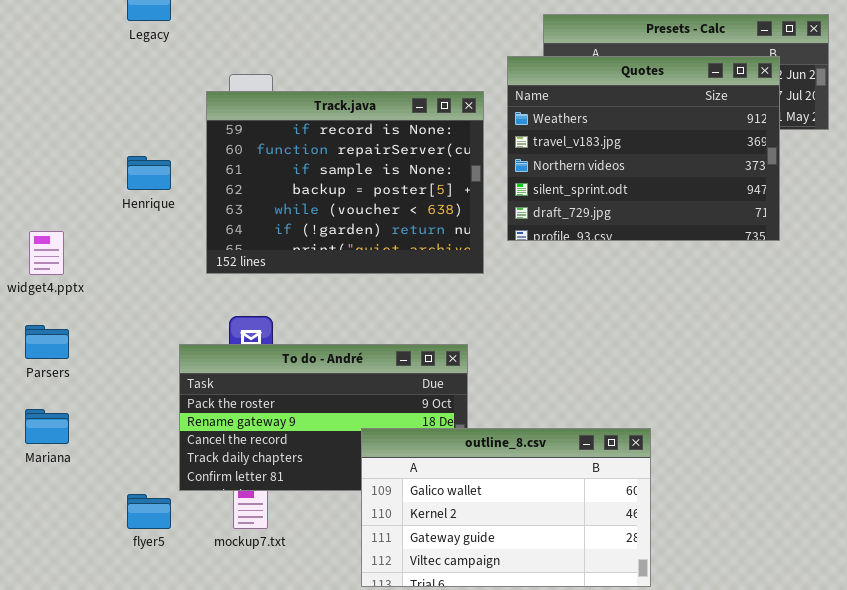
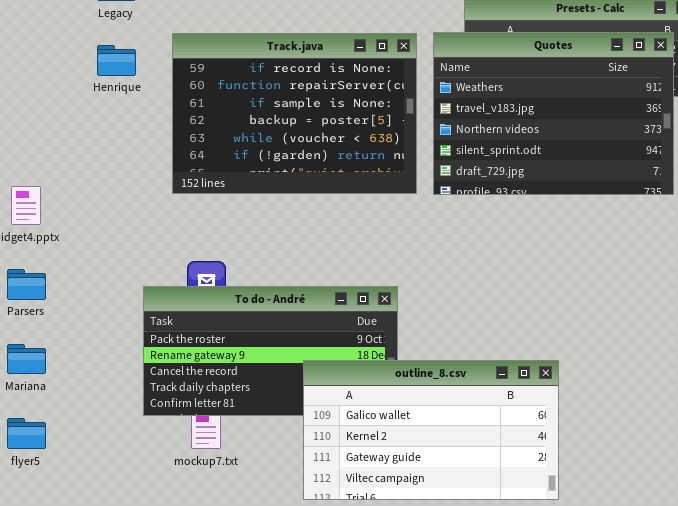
Track.java: [206,91,484,274] -> [172,33,417,194], moved
Henrique: [127,156,171,190] -> [97,45,136,76], moved
flyer5: [127,494,171,529] -> [7,418,46,449], moved

